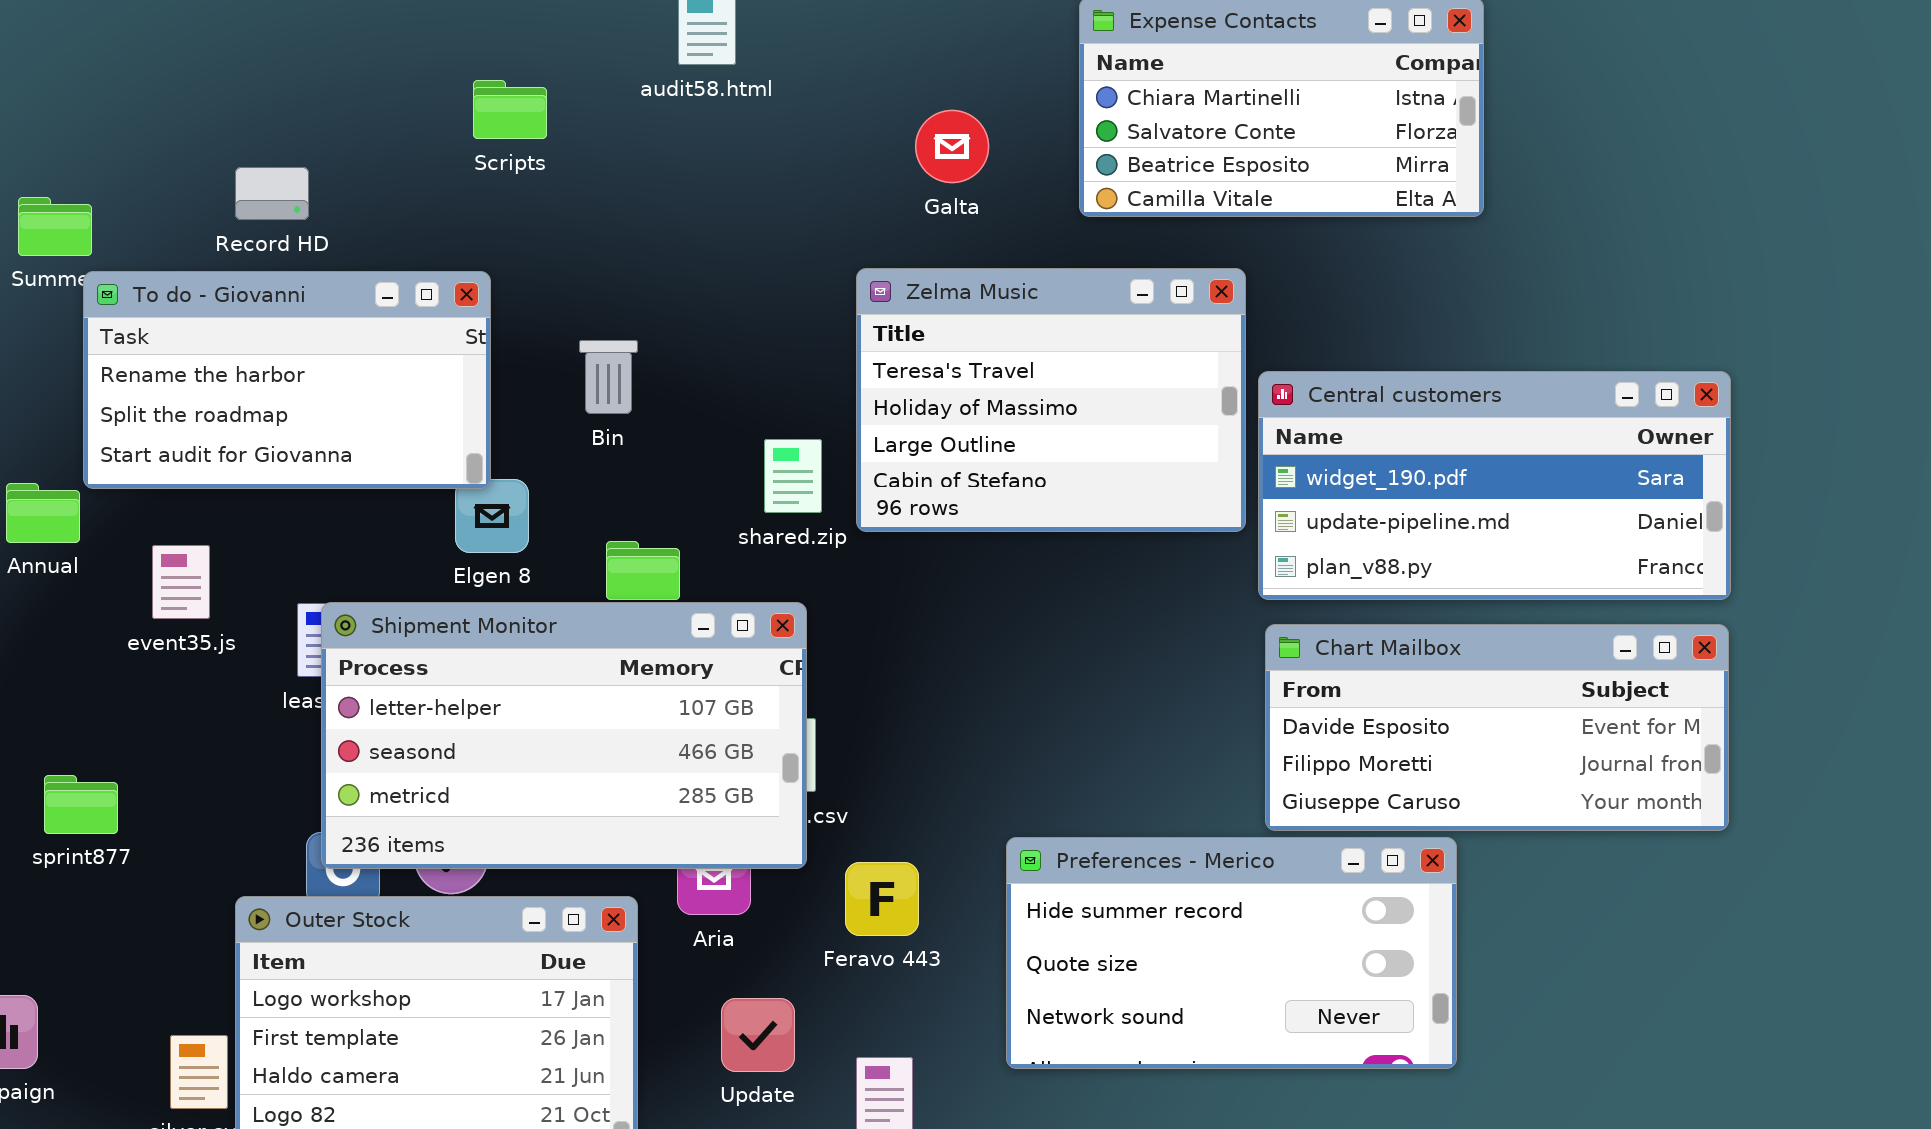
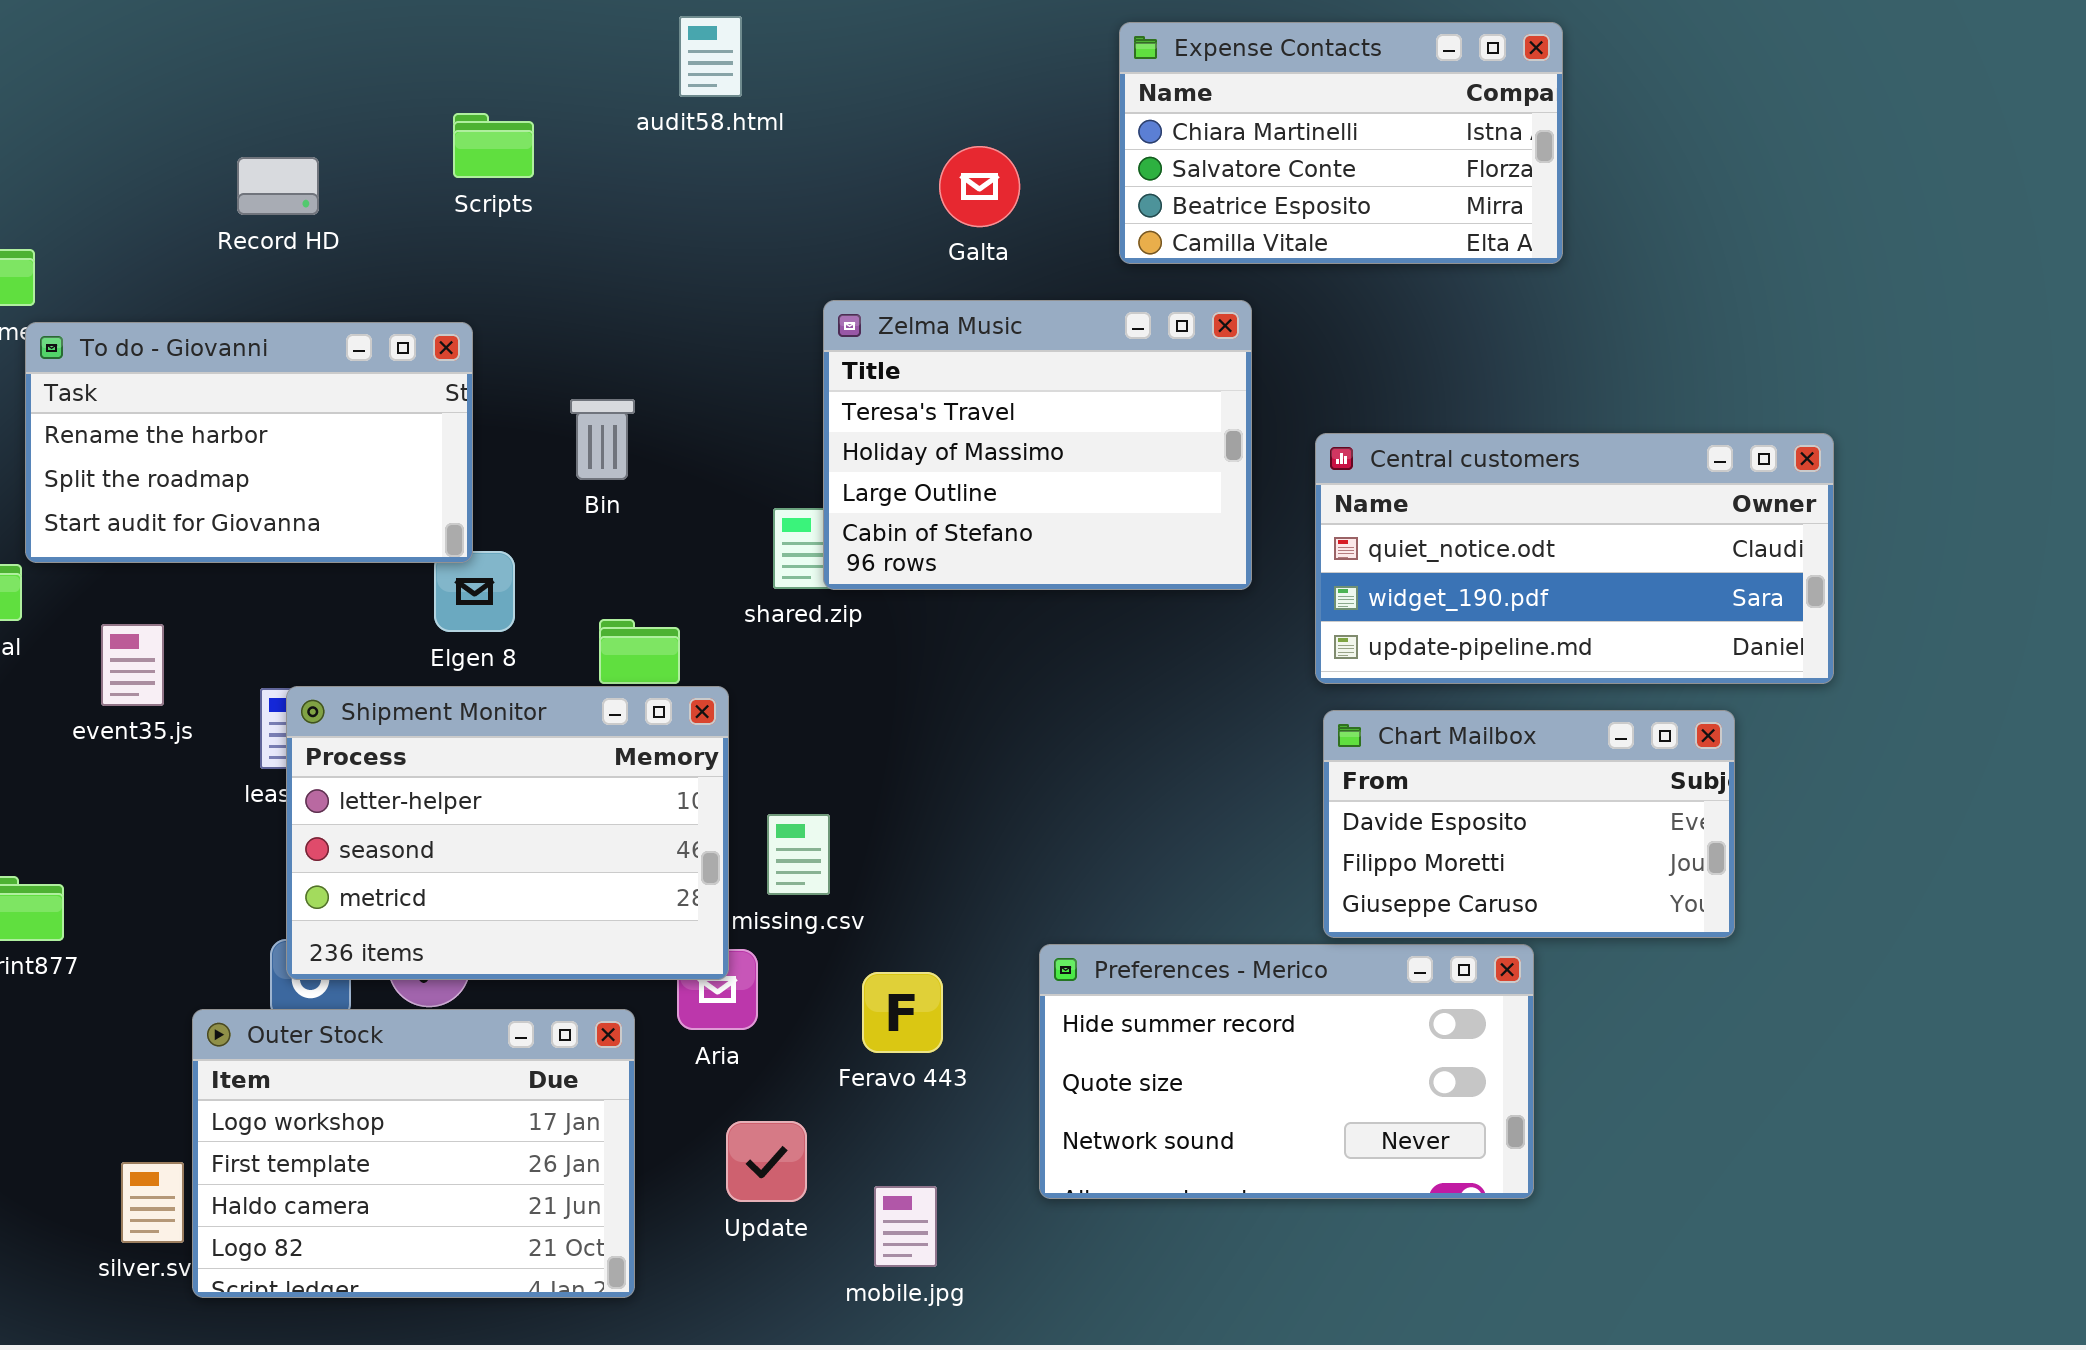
Record HD: [235,167,309,220] -> [237,157,319,215], moved
Zelma Music: [856,268,1246,532] -> [823,300,1252,590], moved
Central customers: [1258,371,1731,600] -> [1315,433,1834,684], scrolled up 1 row
Shipment Monitor: [321,602,807,869] -> [286,686,729,980], resized
Chart Mailbox: [1265,624,1729,831] -> [1323,710,1735,938], resized

